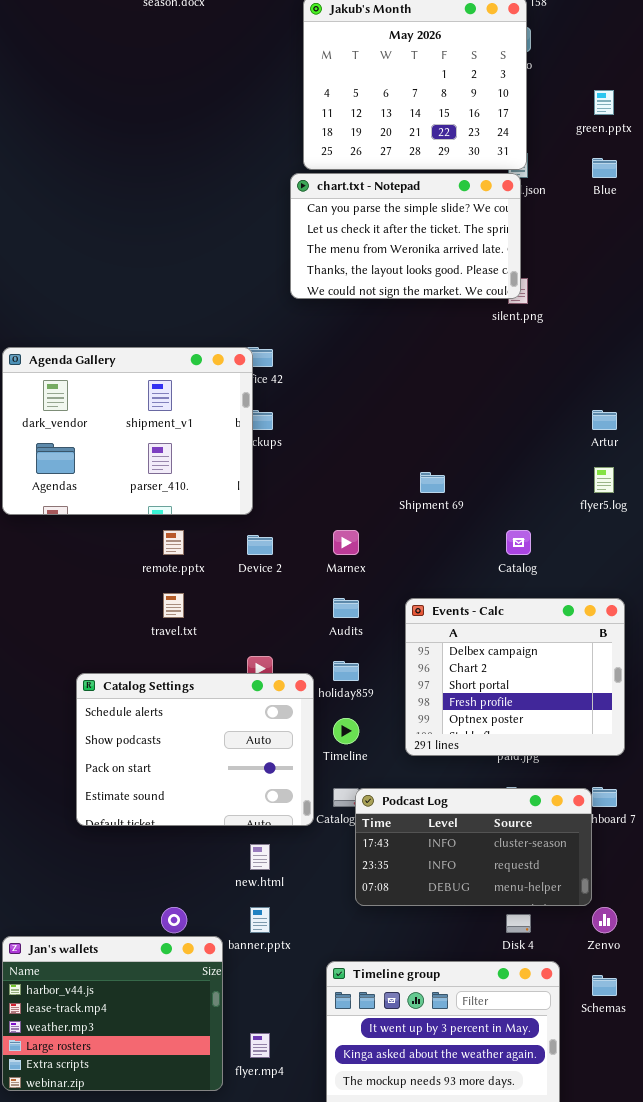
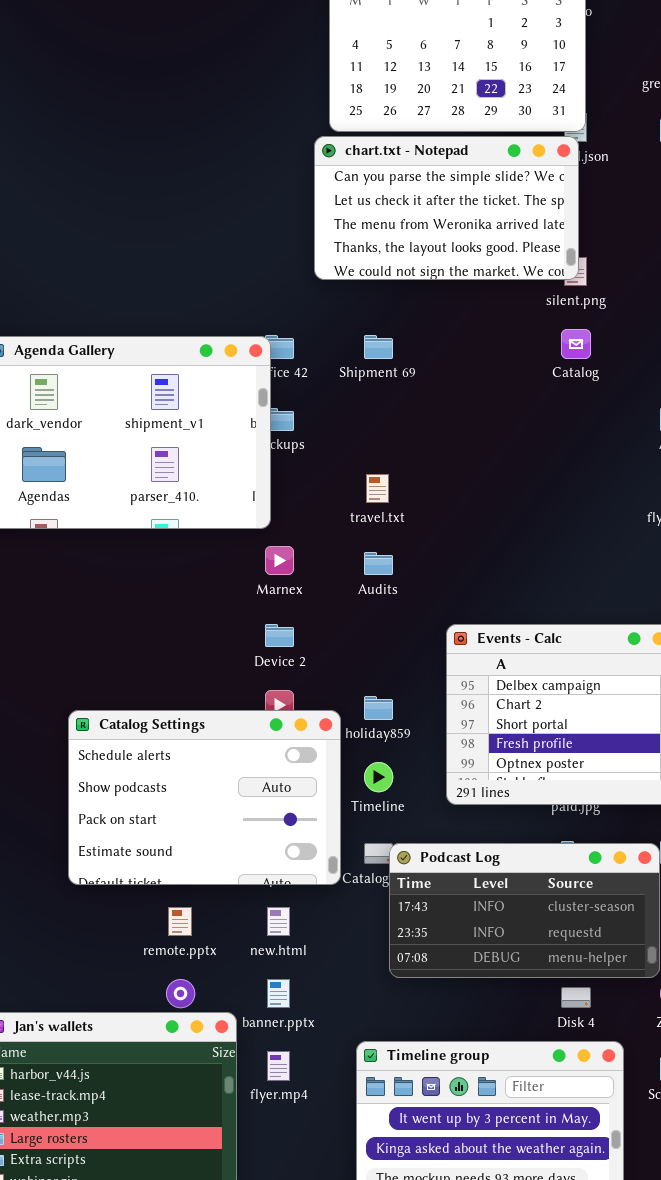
Shipment 69: [420,472,445,493] -> [364,335,393,359], moved
remote.pptx: [163,530,184,555] -> [168,907,192,936], moved
Marnex: [333,530,359,555] -> [265,546,294,575], moved
Catalog: [506,530,531,555] -> [561,329,591,359], moved
Device 2: [247,535,273,555] -> [265,624,294,647], moved
travel.txt: [163,593,184,618] -> [366,474,389,503], moved
Audits: [333,598,359,618] -> [364,552,393,575], moved
flyer.mp4: [250,1033,270,1058] -> [267,1051,290,1081], moved

